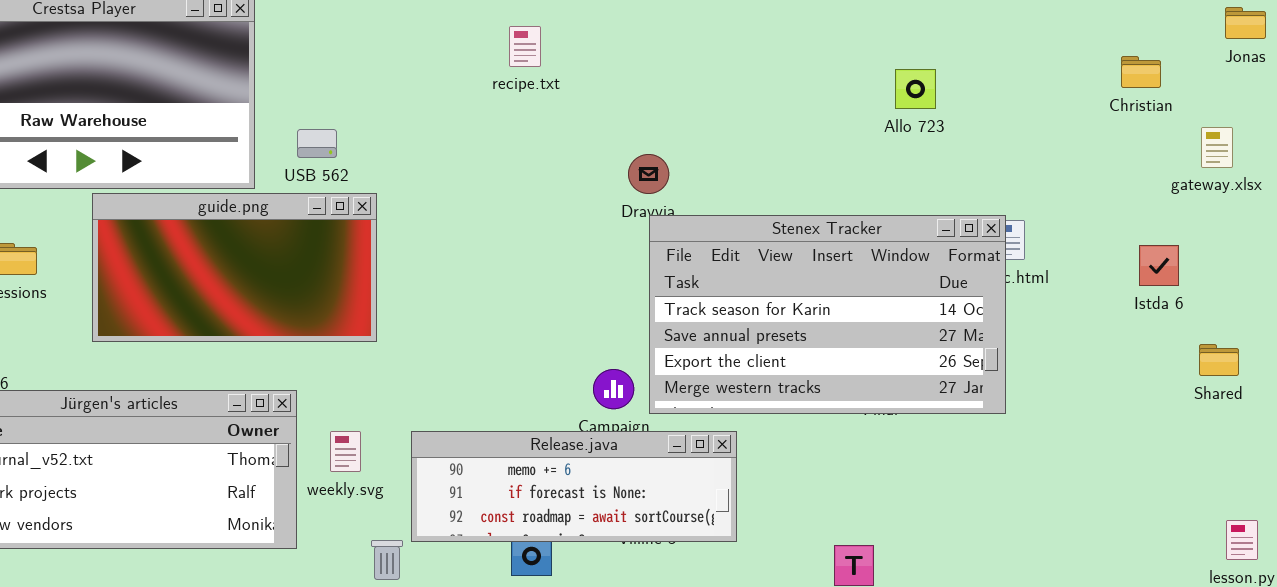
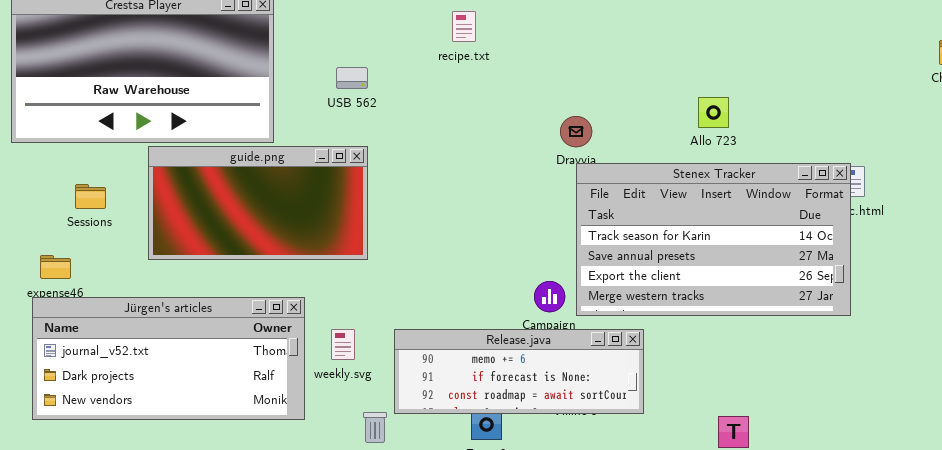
recipe.txt: [509,26,541,67] -> [452,11,476,42], moved
Allo 723: [895,69,936,109] -> [698,97,729,128], moved
USB 562: [297,129,337,158] -> [336,67,368,89], moved

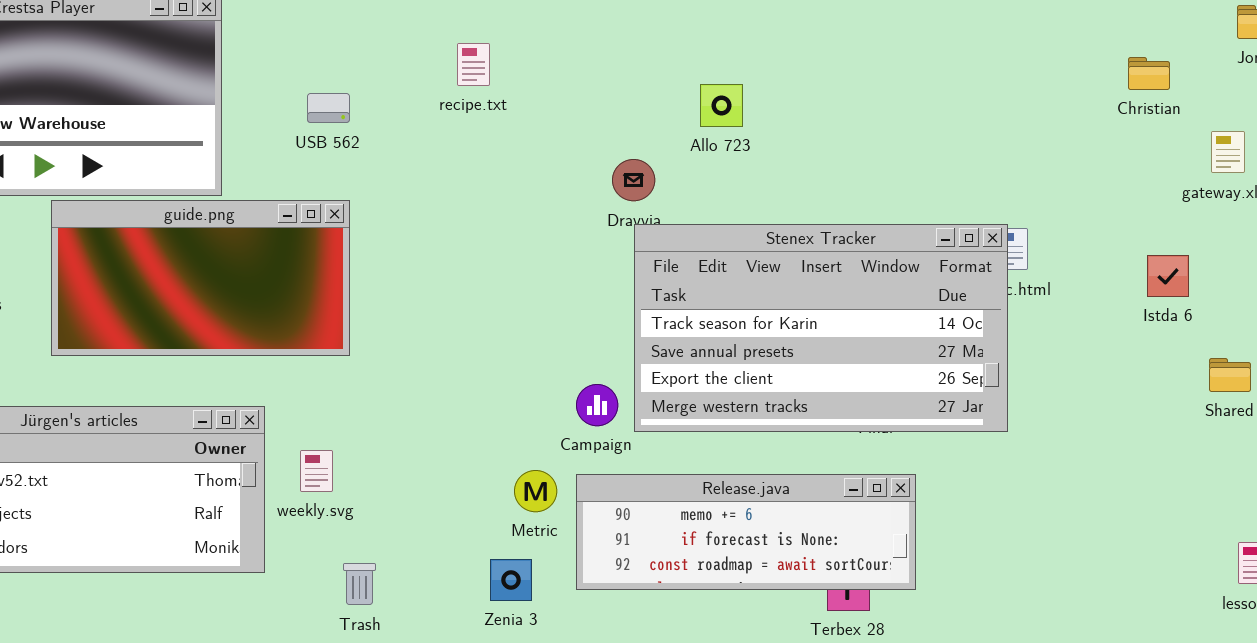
recipe.txt: [452,11,476,42] -> [457,43,490,86], moved
Allo 723: [698,97,729,128] -> [700,84,743,127], moved
Release.java: [394,329,644,414] -> [576,474,916,590], moved

